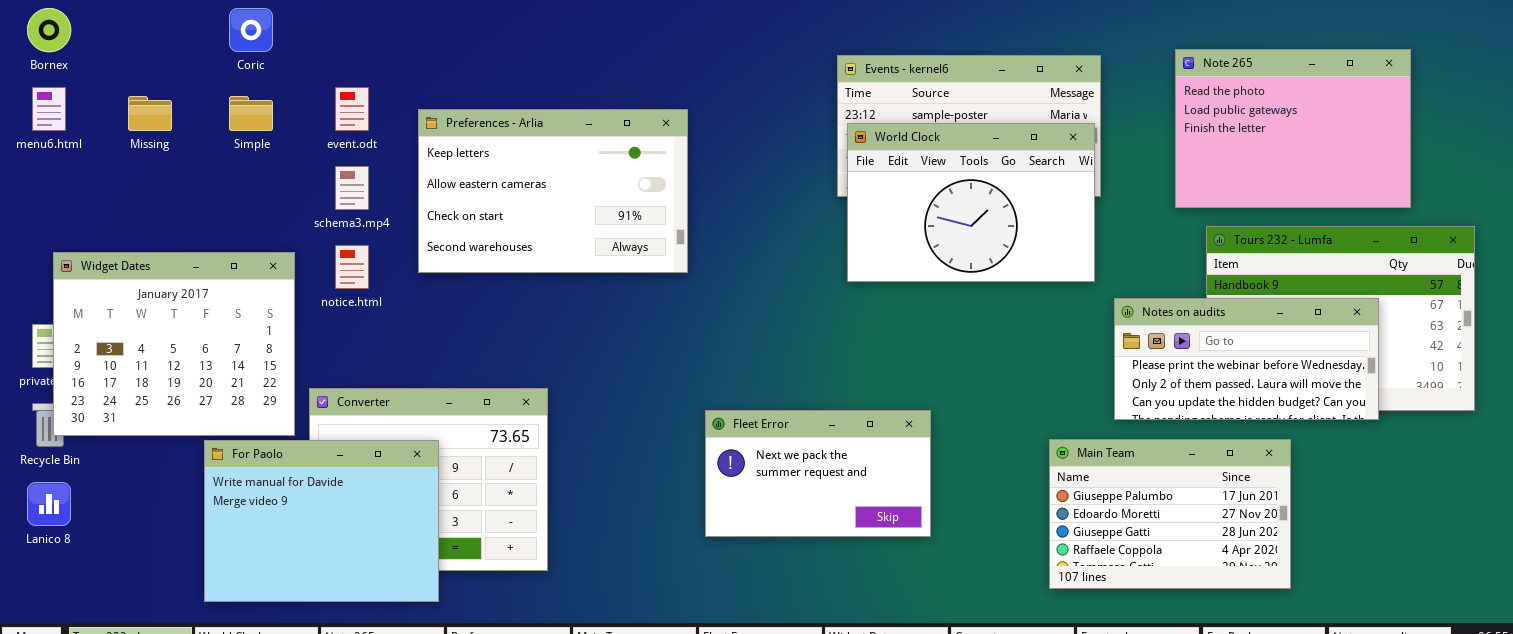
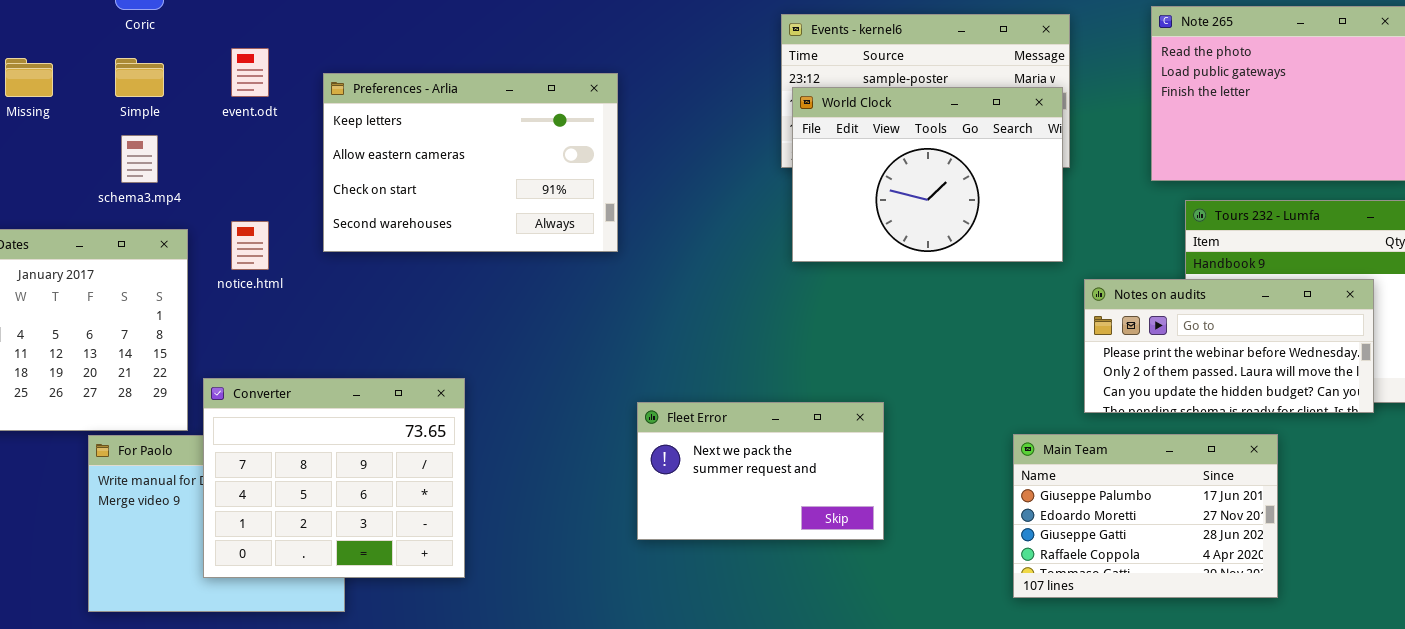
schema3.mp4: [335,166,369,210] -> [121,135,158,183], moved
Converter: [309,388,548,571] -> [203,378,465,578], raised

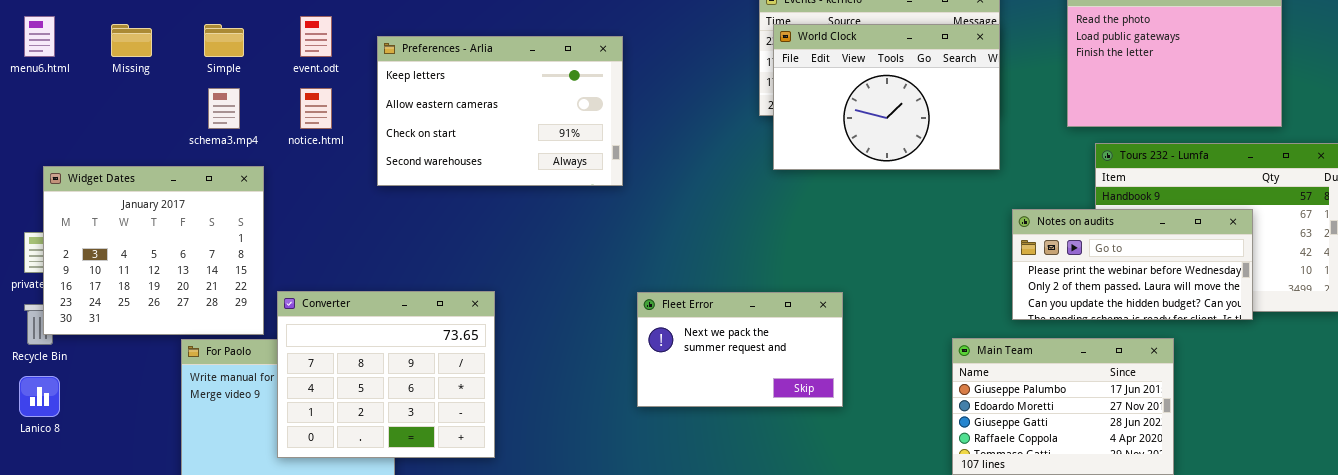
World Clock: [792,87,1063,262] -> [773,24,1000,170], moved
notice.html: [231,221,269,270] -> [300,88,332,129], moved
Fleet Error: [637,402,884,540] -> [637,292,843,407], moved

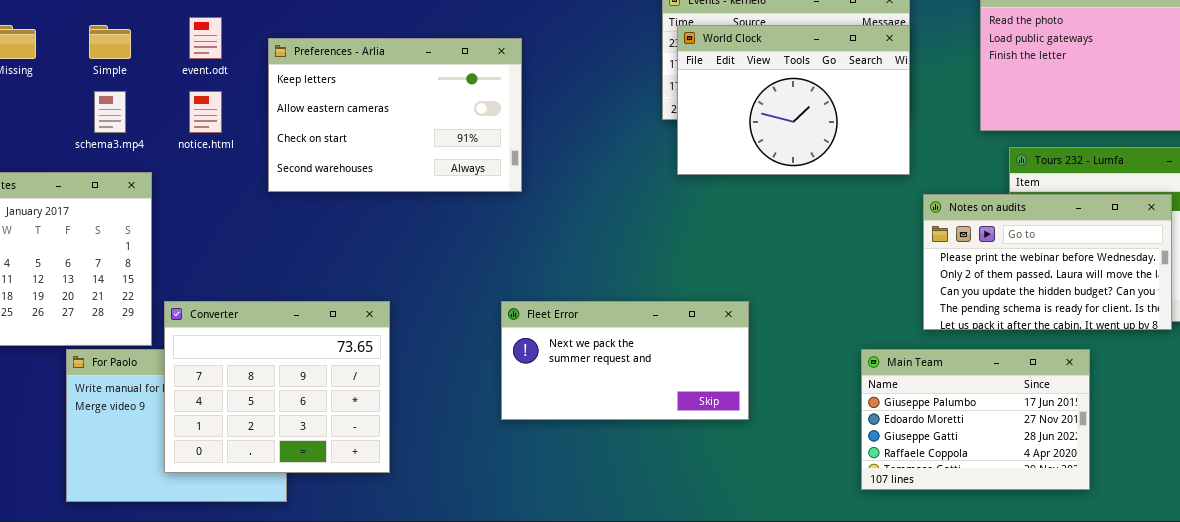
Notes on audits: [1012,209,1253,320] -> [923,194,1172,330], resized
Fleet Error: [637,292,843,407] -> [501,301,749,420], resized

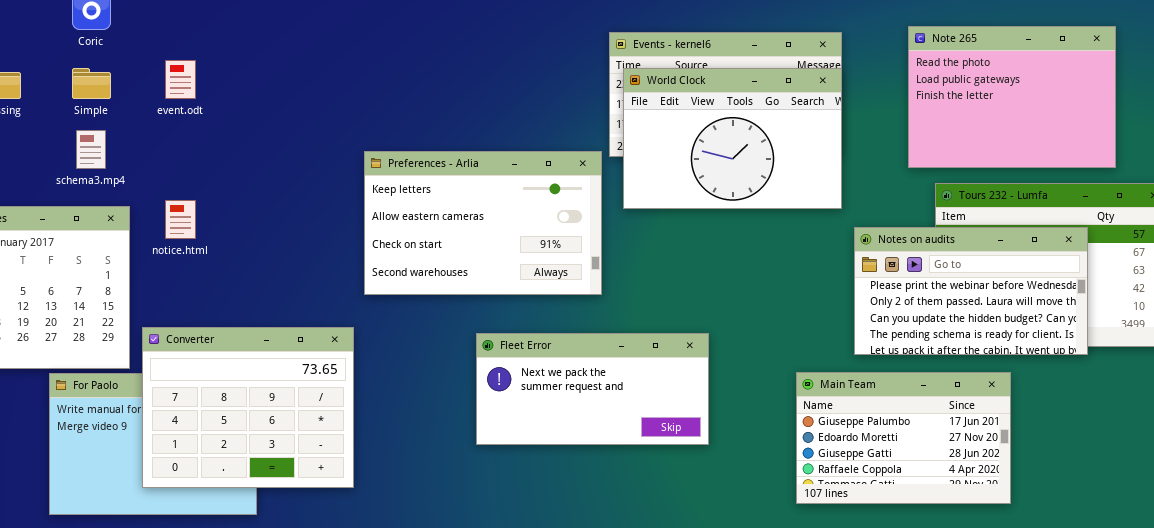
Preferences - Arlia: [268,38,522,192] -> [364,151,602,295], moved
notice.html: [189,91,222,133] -> [165,200,196,239], moved
Fleet Error: [501,301,749,420] -> [476,333,709,445], moved

